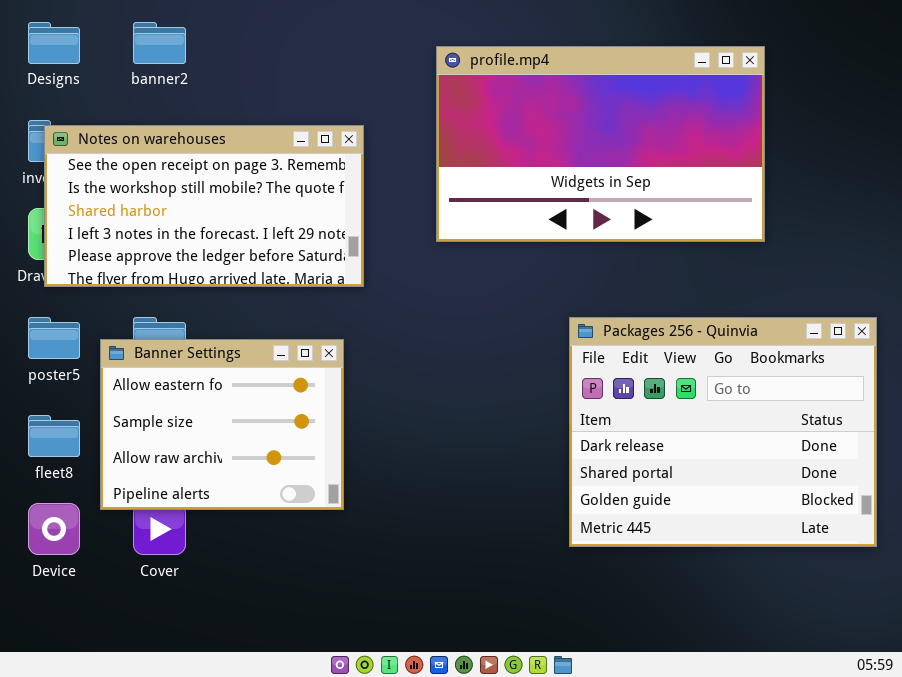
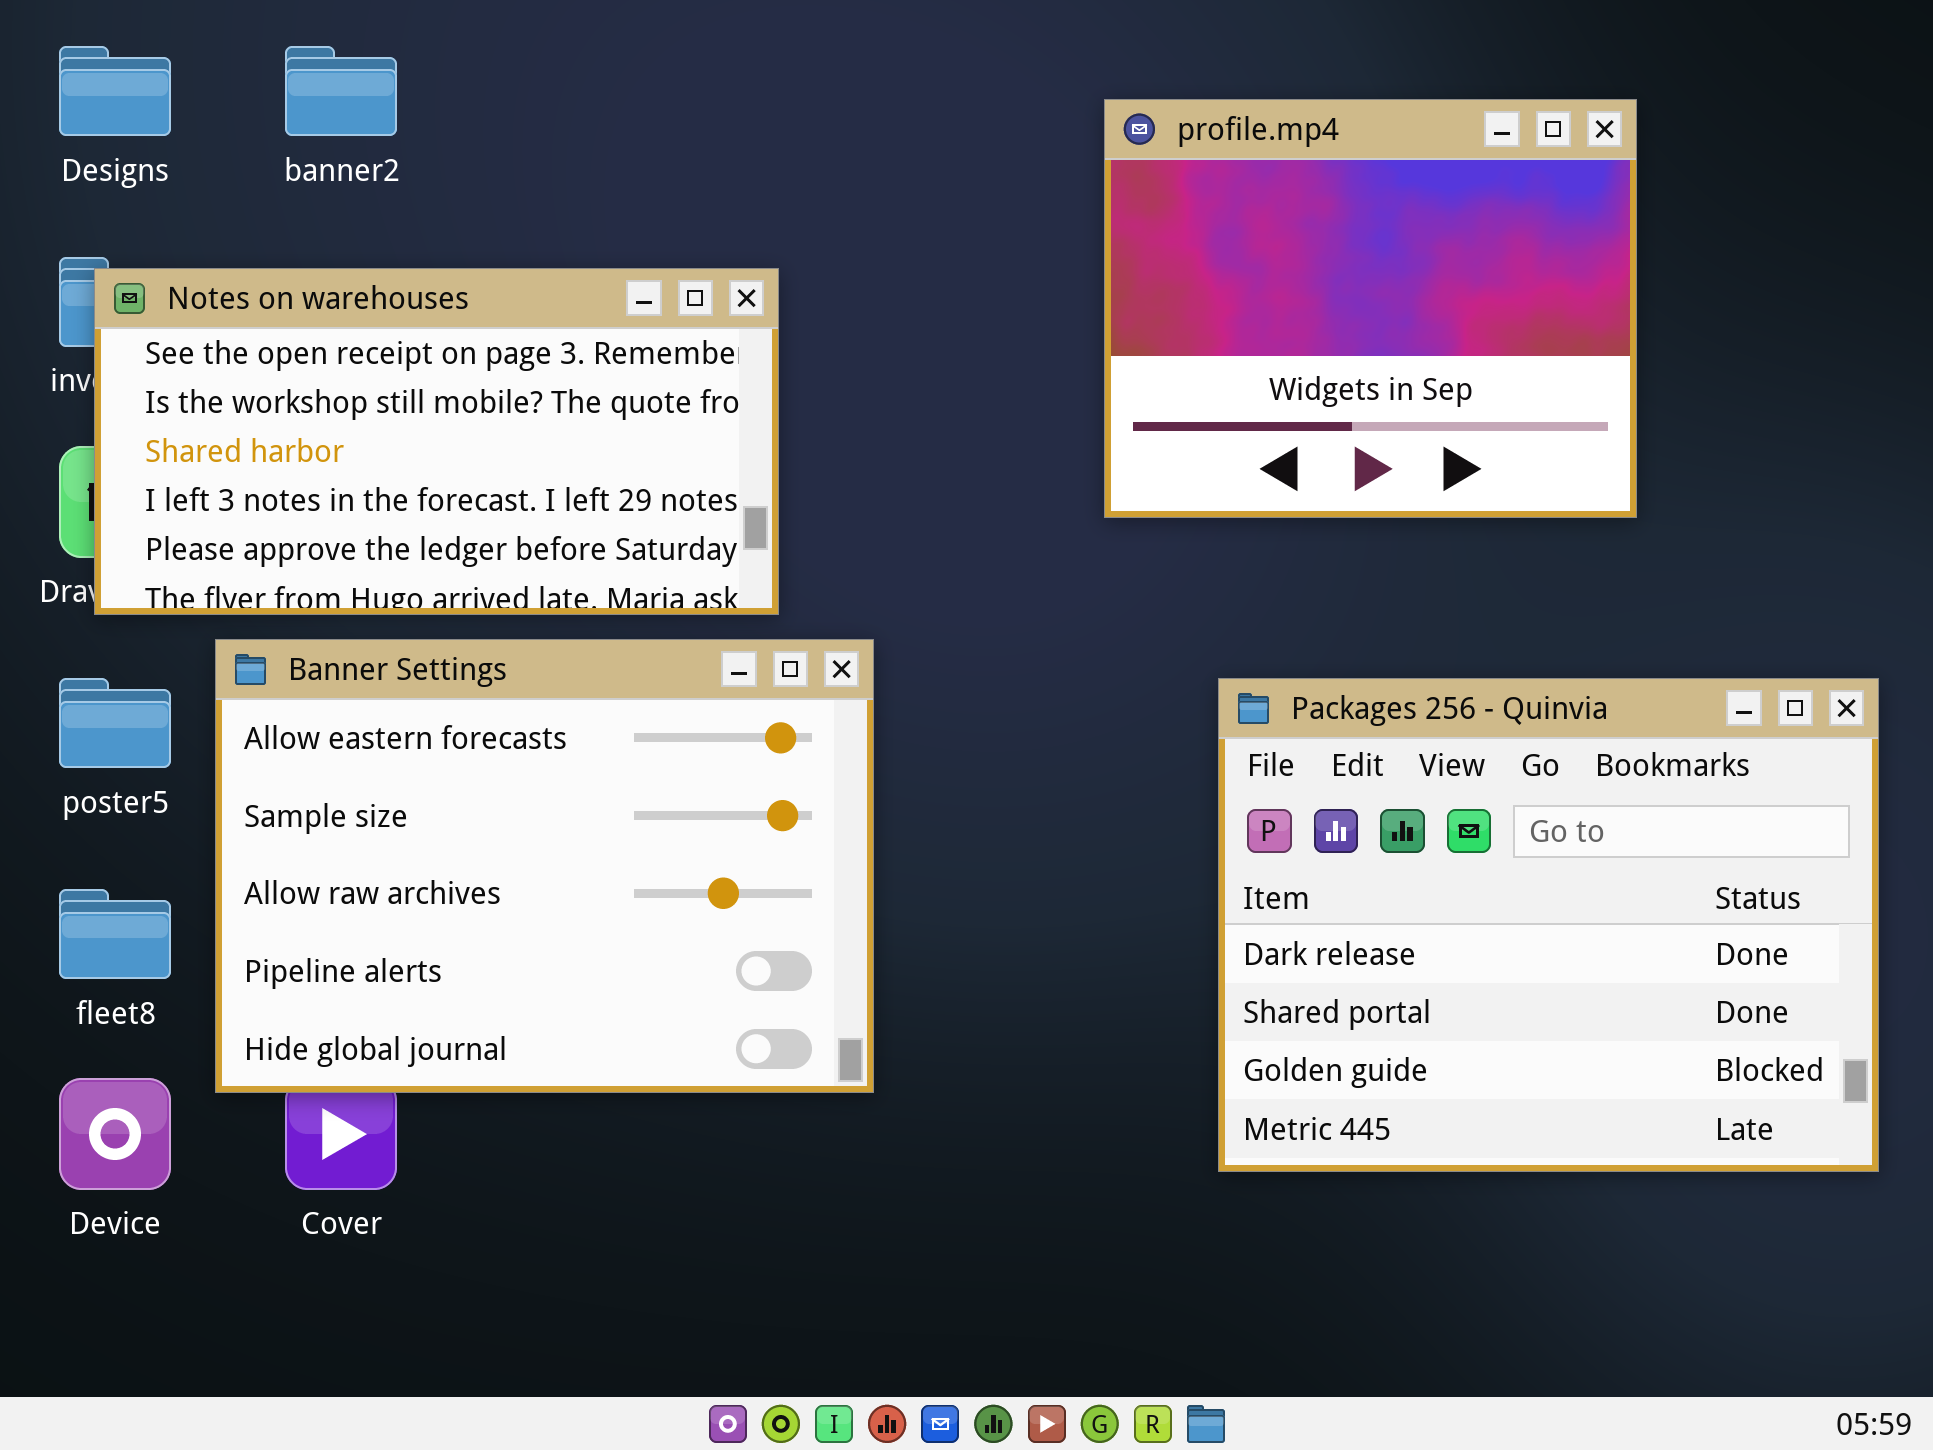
profile.mp4: [436,46,765,242] -> [1104,99,1637,518], resized
Banner Settings: [100,339,344,510] -> [215,639,874,1093], resized

